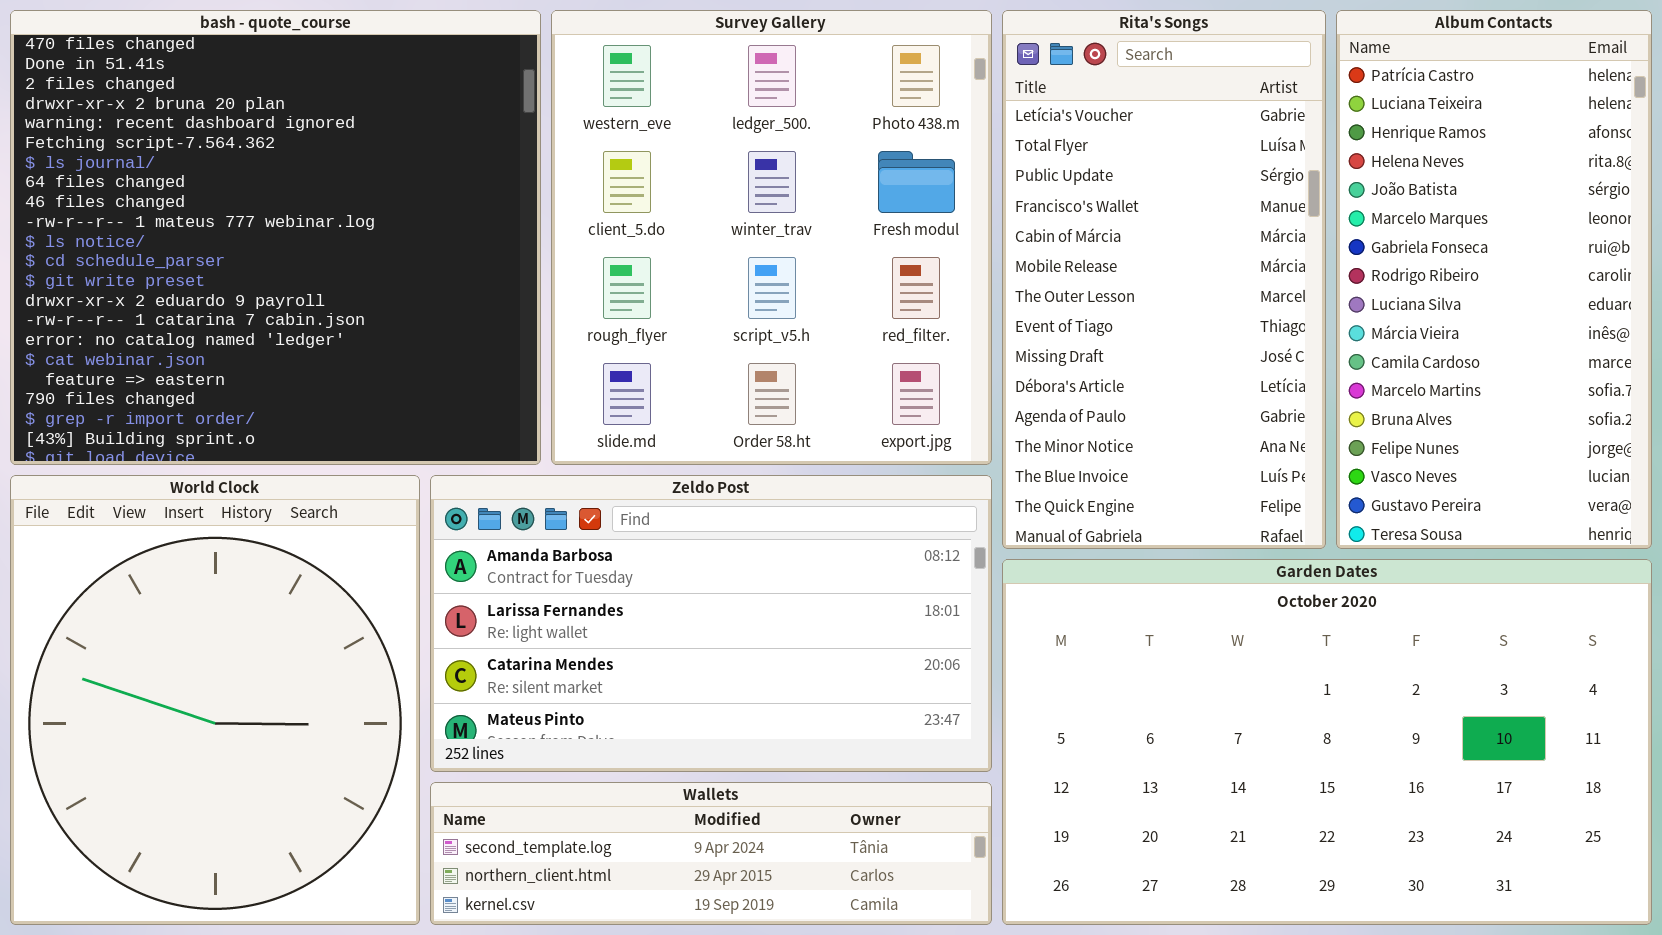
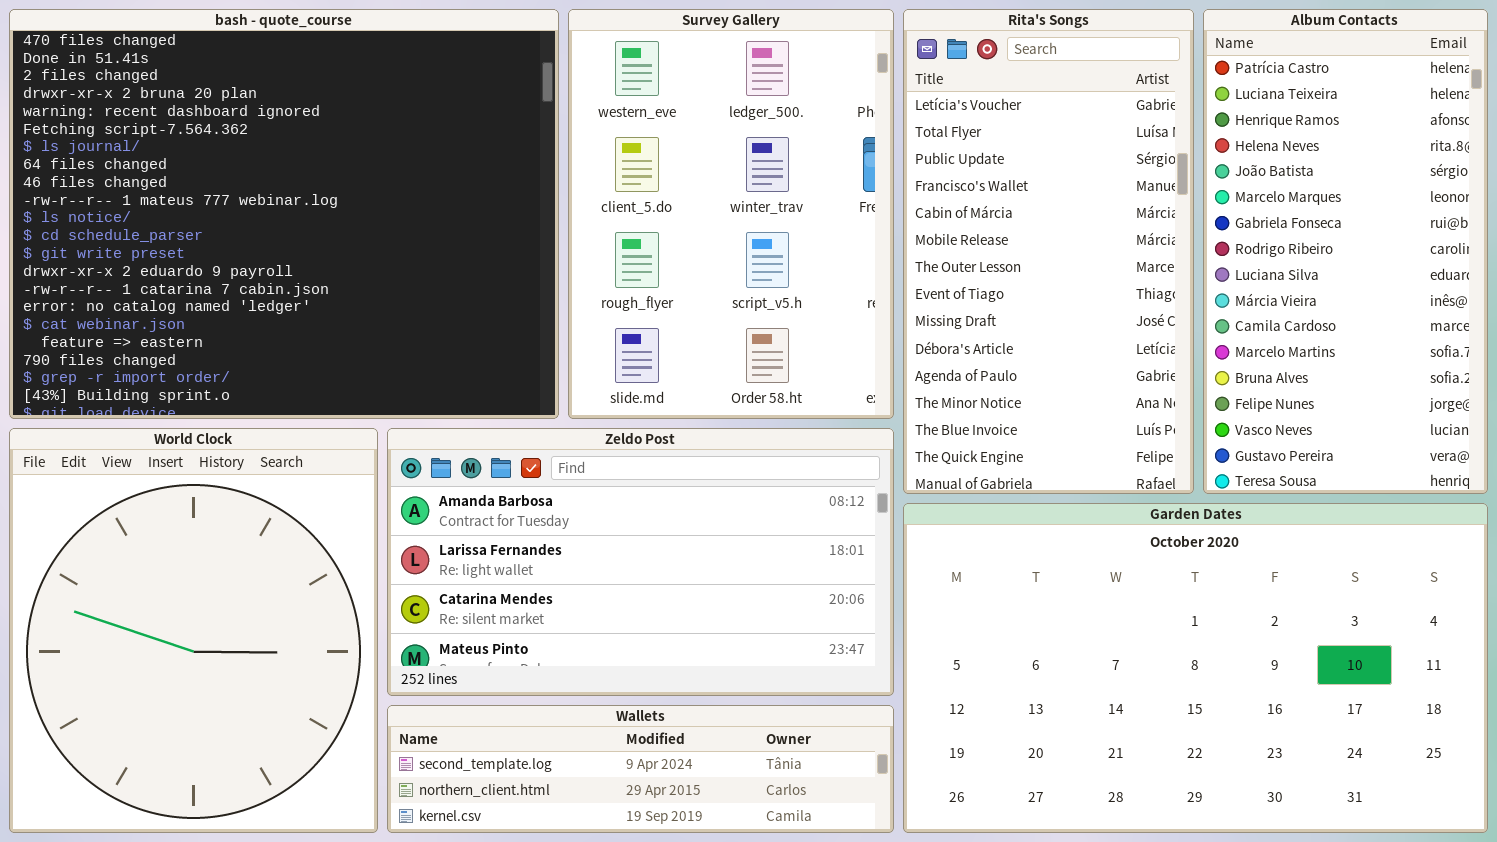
bash - quote_course: [10,10,541,465] -> [9,9,559,419], resized
Survey Gallery: [551,10,992,465] -> [568,9,894,419], resized

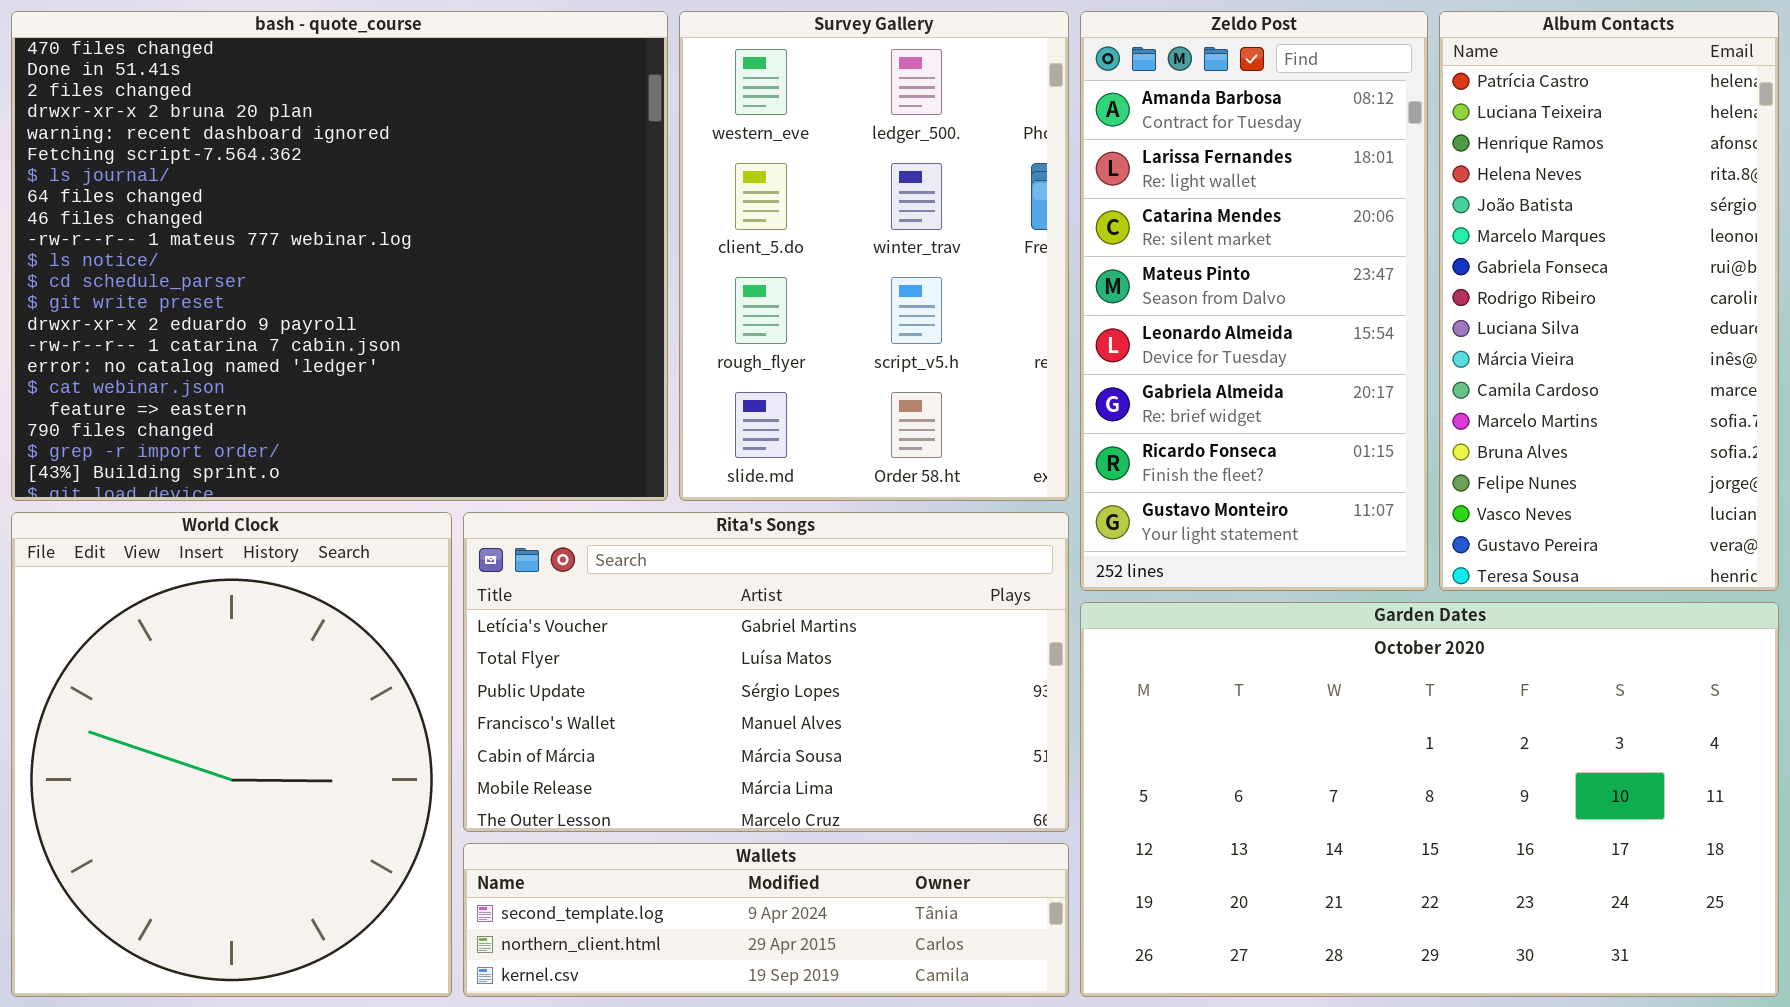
Rita's Songs: [903,9,1194,494] -> [463,512,1069,832], moved, resized
Zeldo Post: [387,428,894,696] -> [1080,11,1428,591], moved, resized

